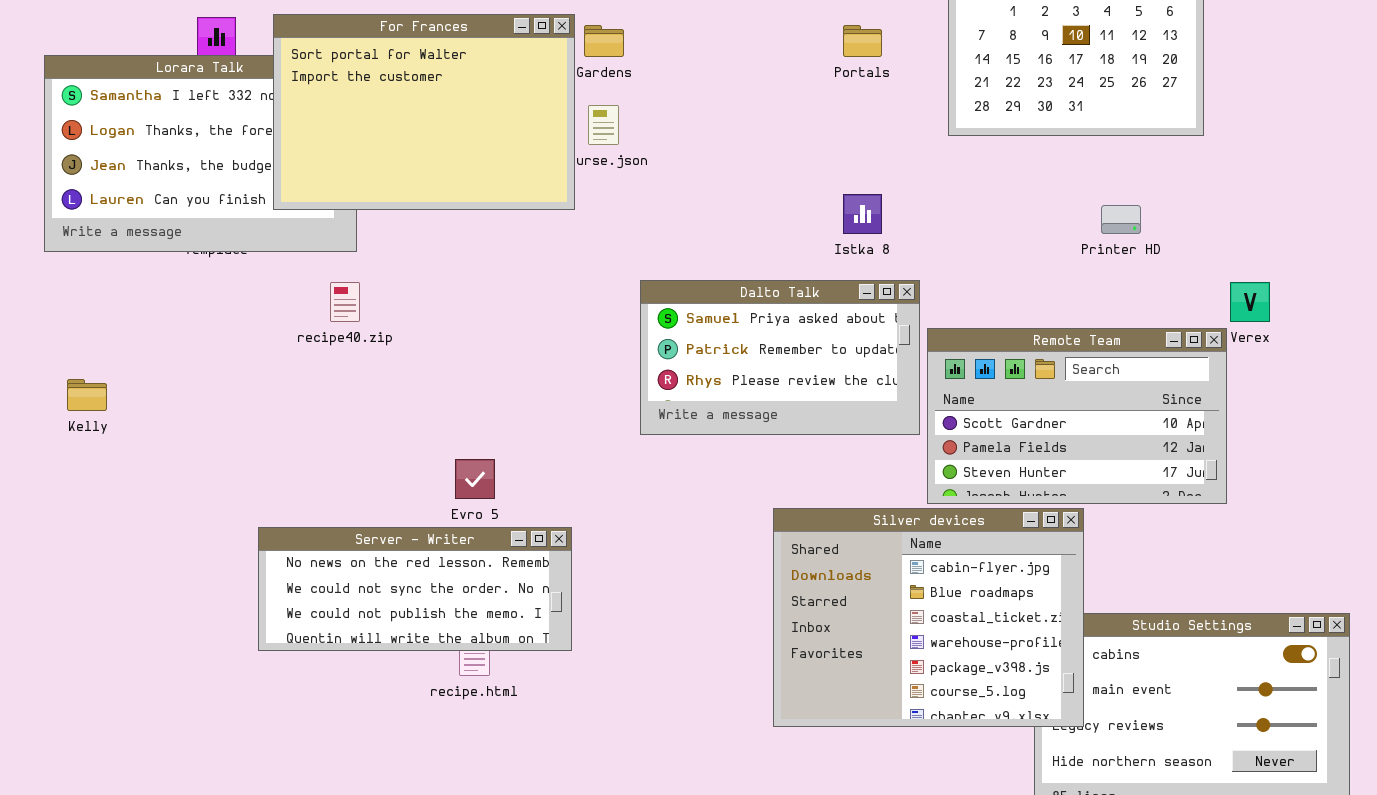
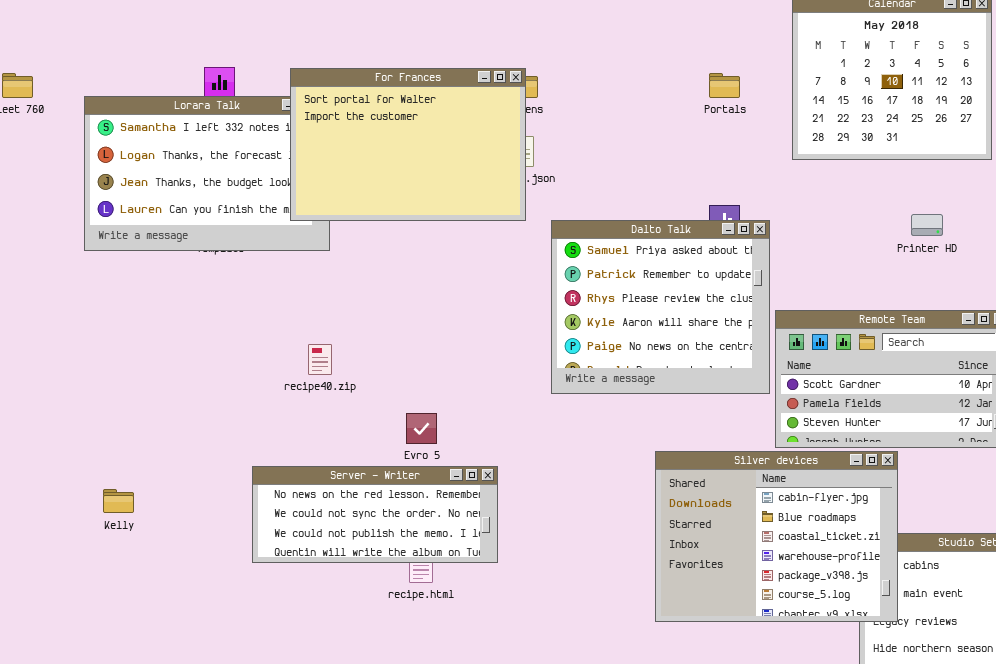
For Frances: [273,14,575,210] -> [290,68,526,221], moved
Dalto Talk: [640,280,920,435] -> [551,220,770,394], resized
recipe40.zip: [330,282,360,322] -> [308,344,332,375], moved
Kelly: [67,379,107,411] -> [103,489,134,513], moved

